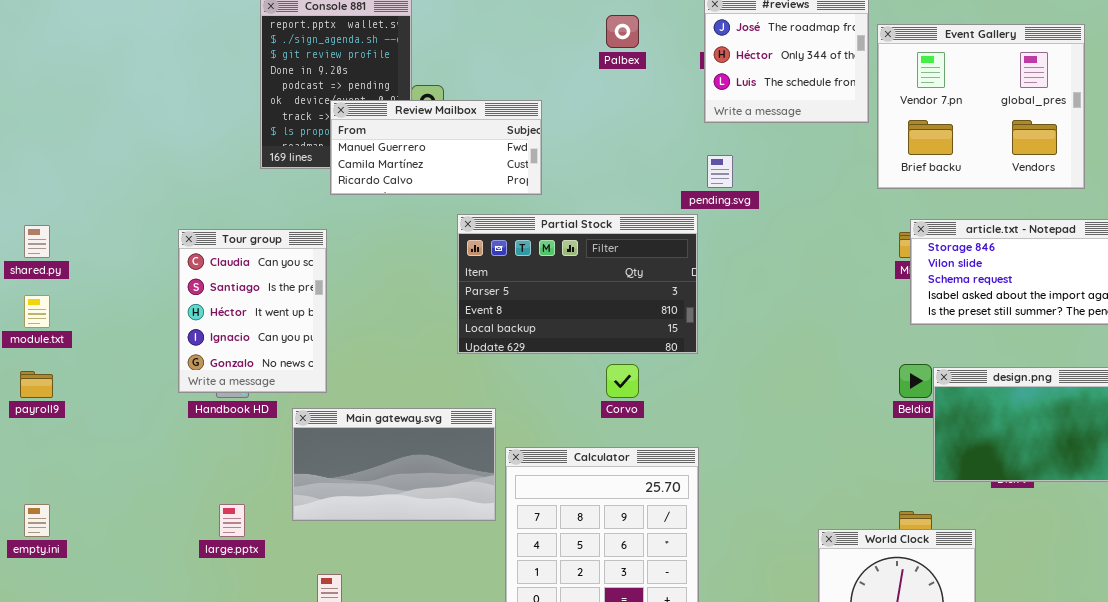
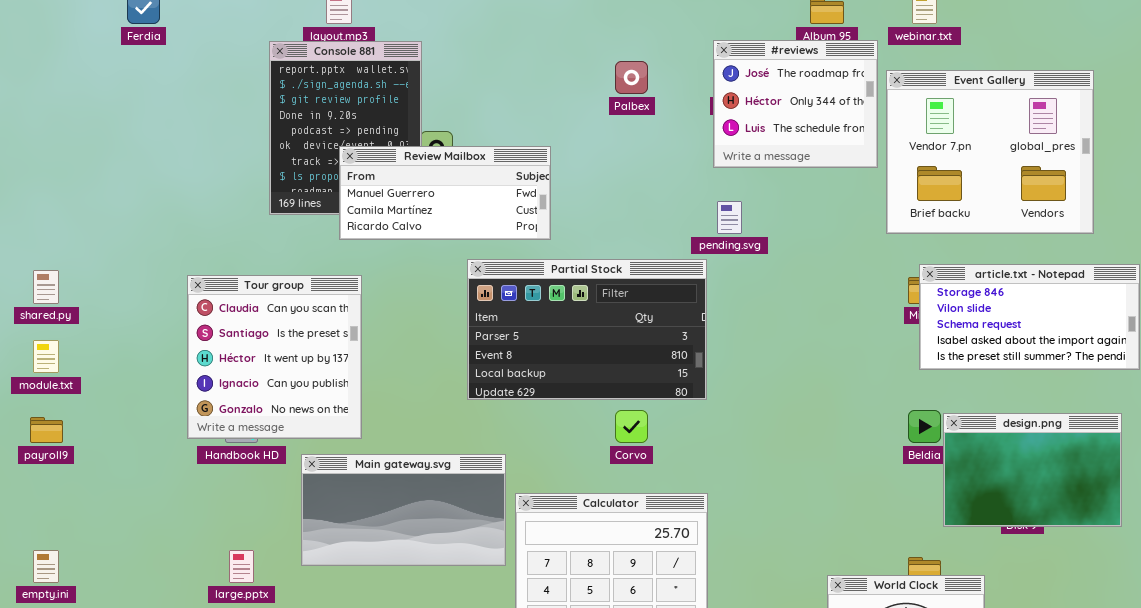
Tour group: [178,229,327,393] -> [187,275,362,439], resized

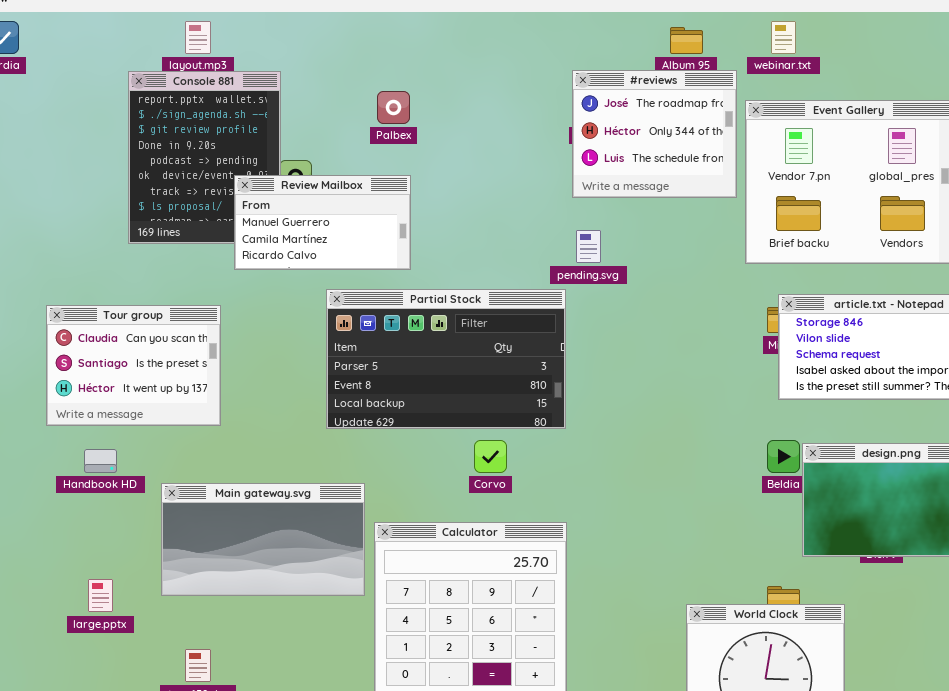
Palbex: [615,61,648,94] -> [377,91,410,124], moved
Review Mailbox: [339,146,551,240] -> [234,175,411,270], resized
Tour group: [187,275,362,439] -> [46,305,221,426], resized

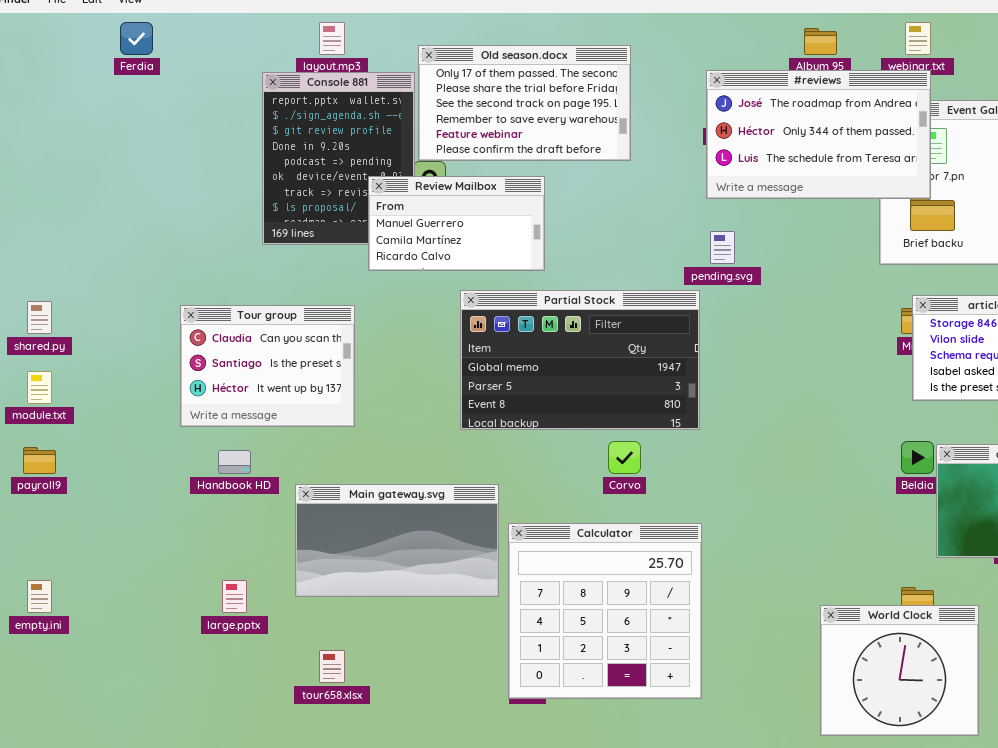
Old season.docx: none -> [418,45,631,161], opened
#reviews: [572,70,737,198] -> [706,70,931,199], resized
Partial Stock: [326,289,566,429] -> [460,290,700,430], scrolled up 1 row

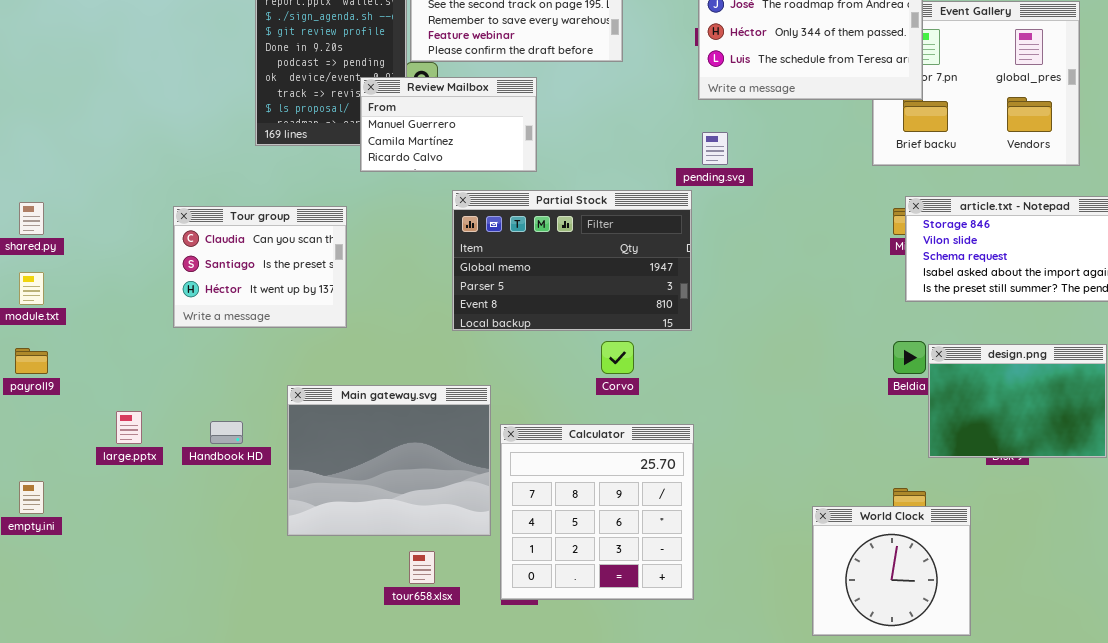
Handbook HD: [218,450,251,474] -> [210,421,243,444], moved
Main gateway.svg: [295,484,499,597] -> [287,385,491,536], resized
large.pptx: [222,580,247,613] -> [116,411,142,444], moved
tour658.xlsx: [319,650,345,683] -> [409,551,435,584], moved

